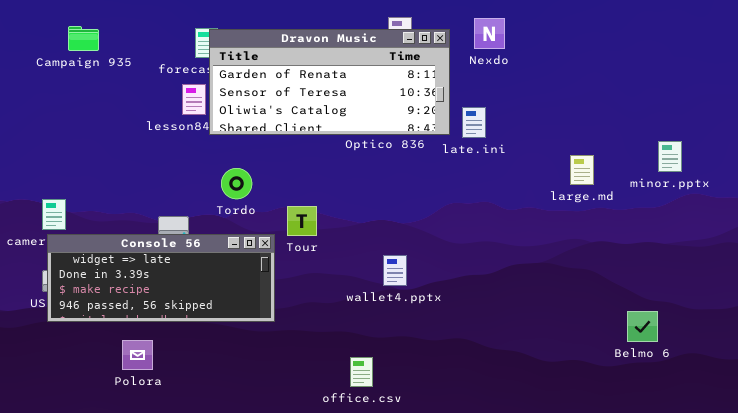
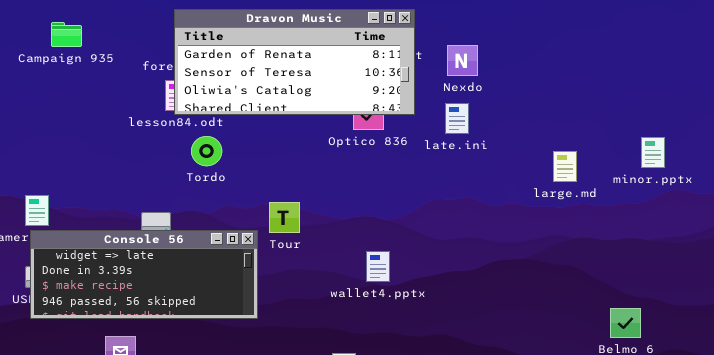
Nexdo: [474,18,505,49] -> [447,45,478,76], moved
Dravon Music: [209,29,450,135] -> [174,9,415,115], moved
Tordo: [221,168,252,199] -> [191,136,222,166], moved

